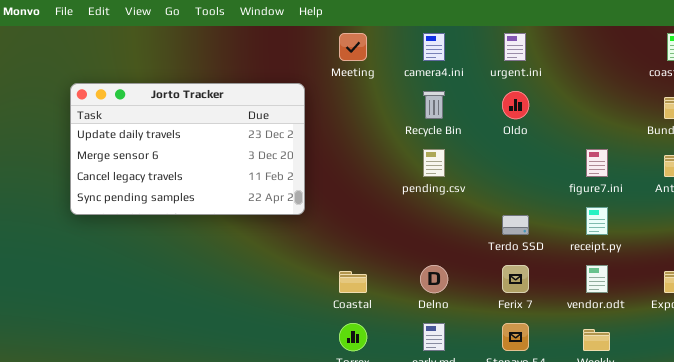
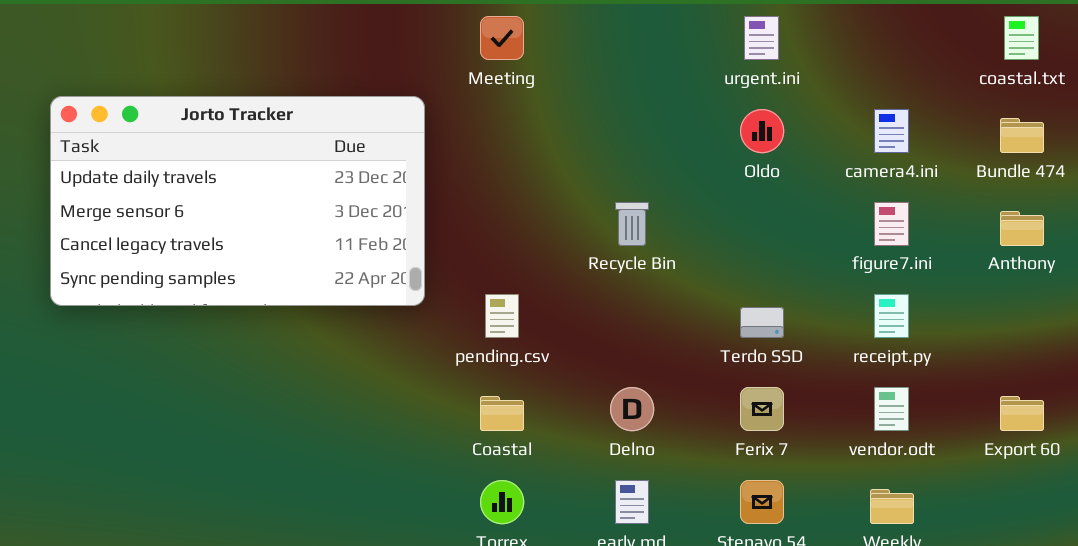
camera4.ini: [423,33,445,61] -> [874,109,909,153], moved
Recycle Bin: [423,91,445,119] -> [615,202,649,246], moved
pending.csv: [423,149,445,177] -> [485,294,519,338], moved

